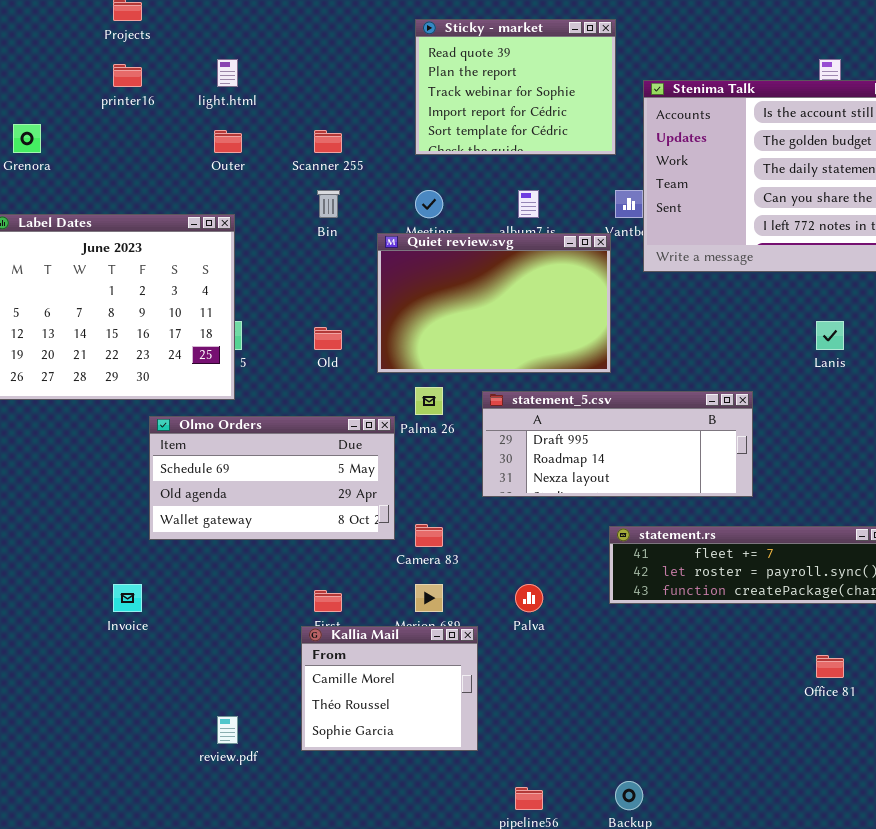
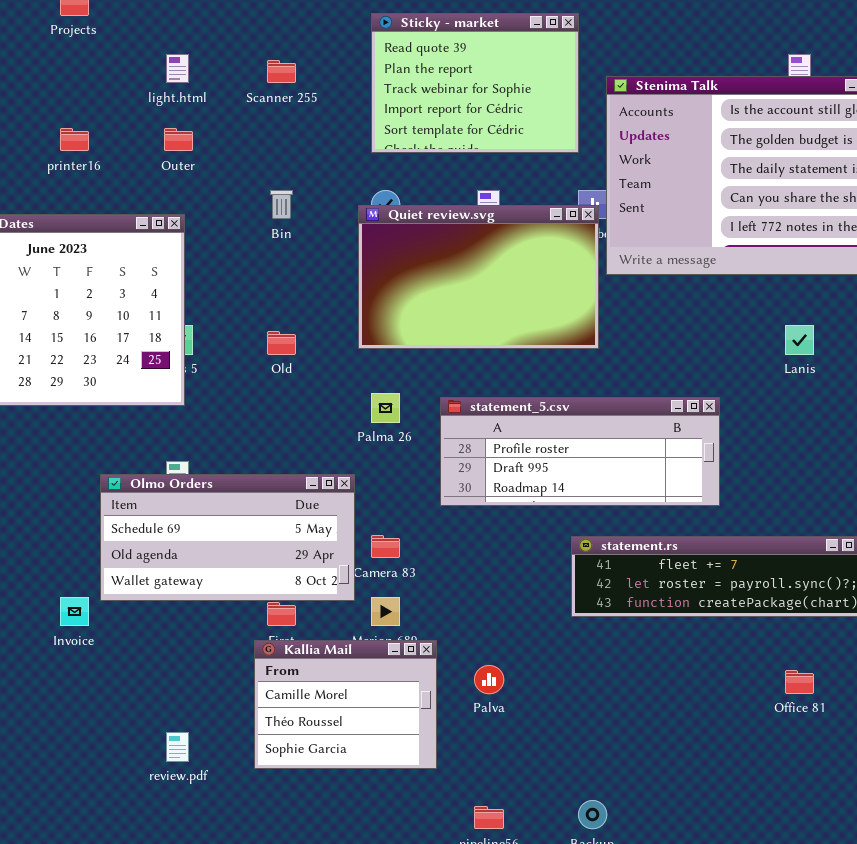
printer16: [113,64,142,87] -> [60,128,89,151], moved
Scanner 255: [314,130,342,153] -> [267,60,296,83], moved
Quiet review.svg: [377,233,611,373] -> [358,205,599,349], moved
statement_5.csv: [482,391,753,497] -> [440,397,720,506], scrolled up 1 row
Olmo Orders: [149,416,395,540] -> [100,474,355,601], moved
Palva: [515,584,543,612] -> [474,665,504,694], moved

